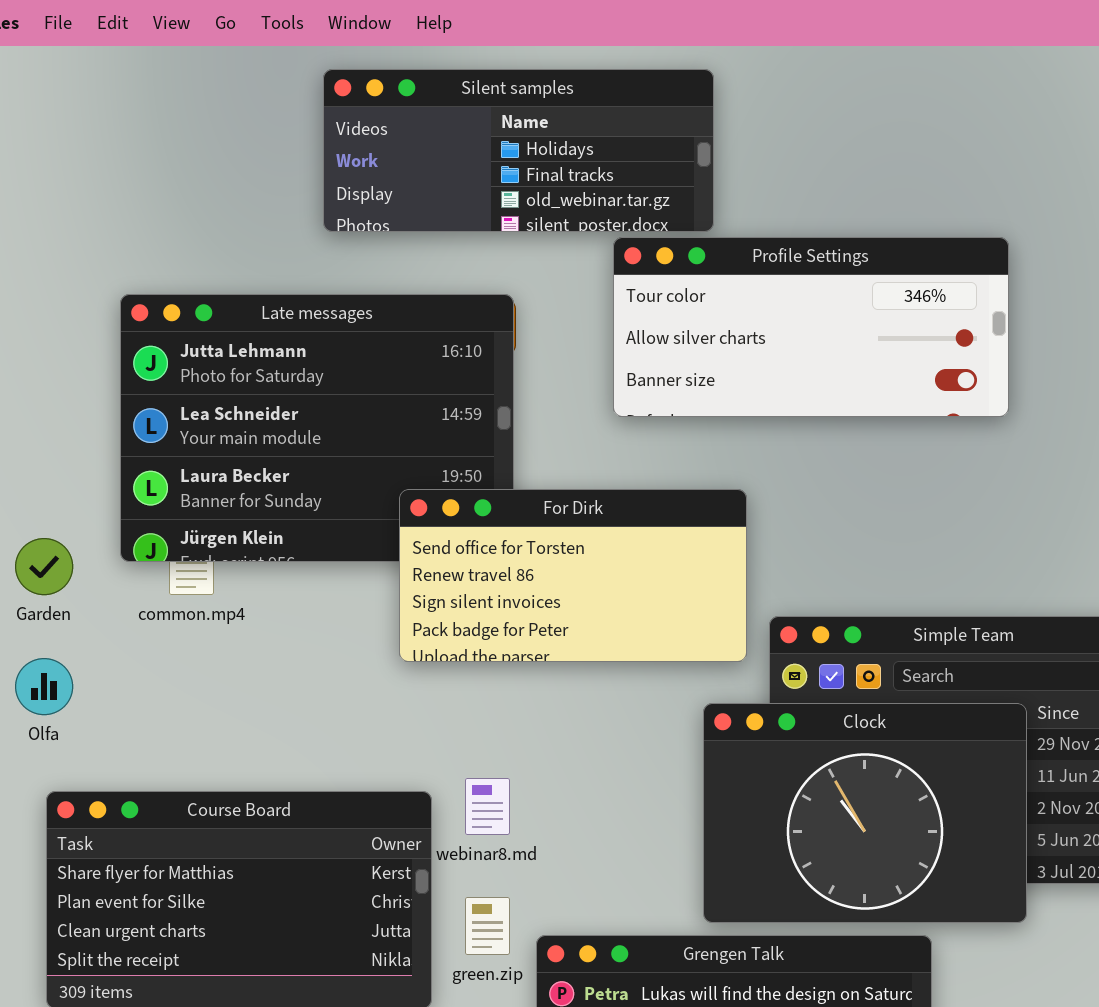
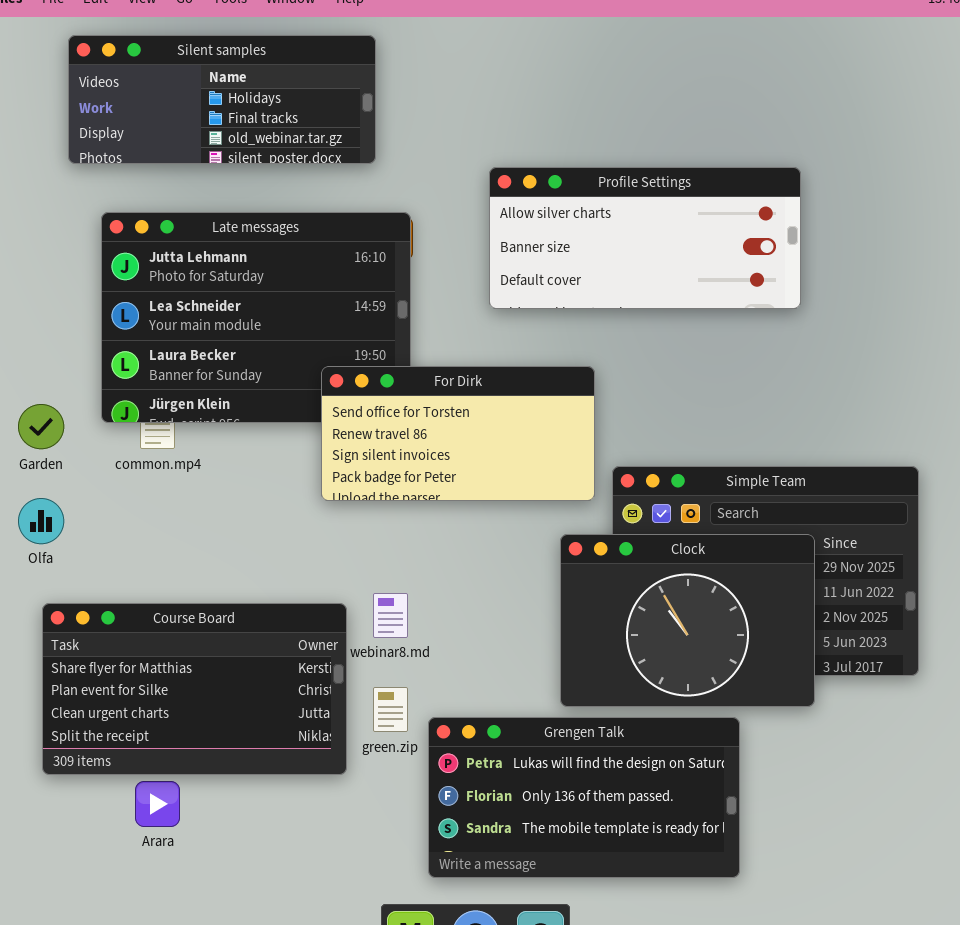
Silent samples: [323,69,714,232] -> [68,35,376,164], moved
Profile Settings: [613,237,1009,417] -> [489,167,801,309], scrolled down 1 row

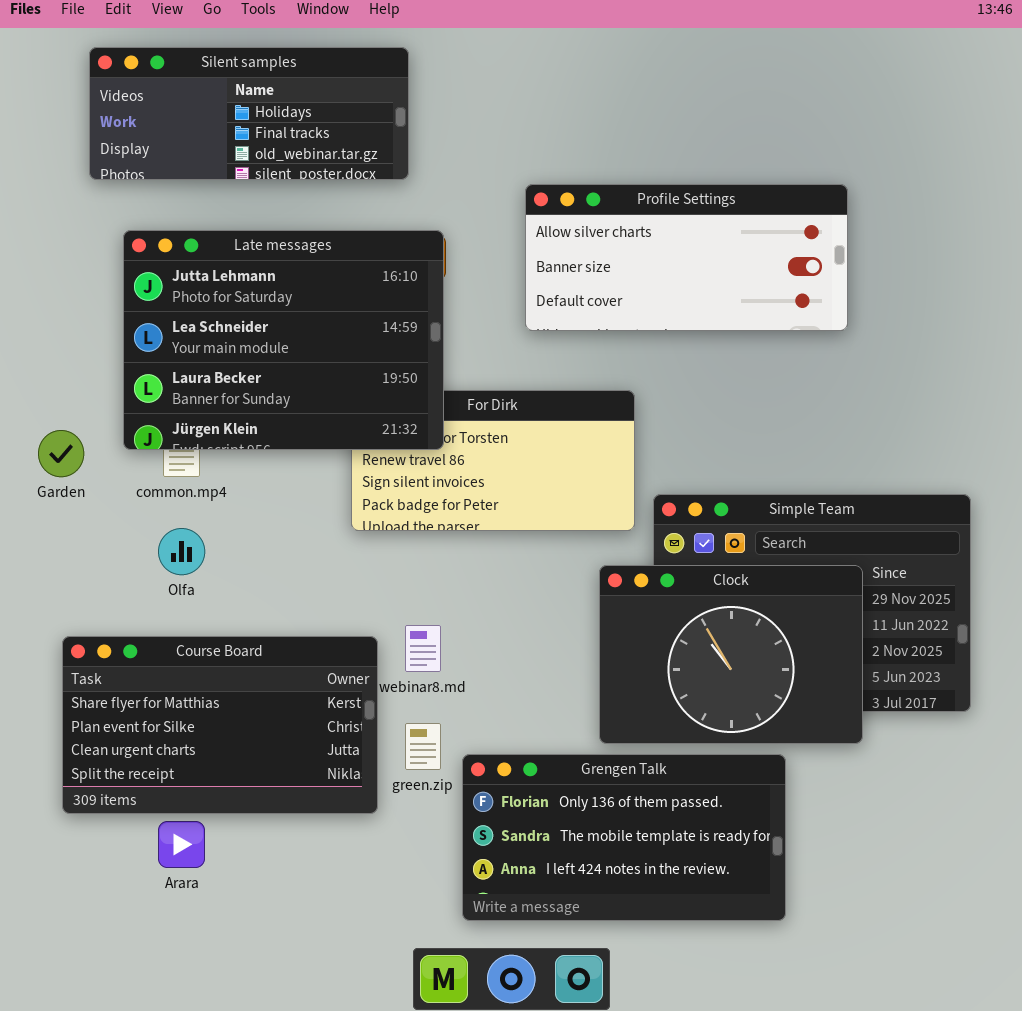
Late messages: [101,212,411,423] -> [123,230,444,450], raised
Olfa: [18,498,64,544] -> [158,528,205,575], moved
Grengen Talk: [428,717,740,878] -> [462,754,786,921], scrolled down 1 row

